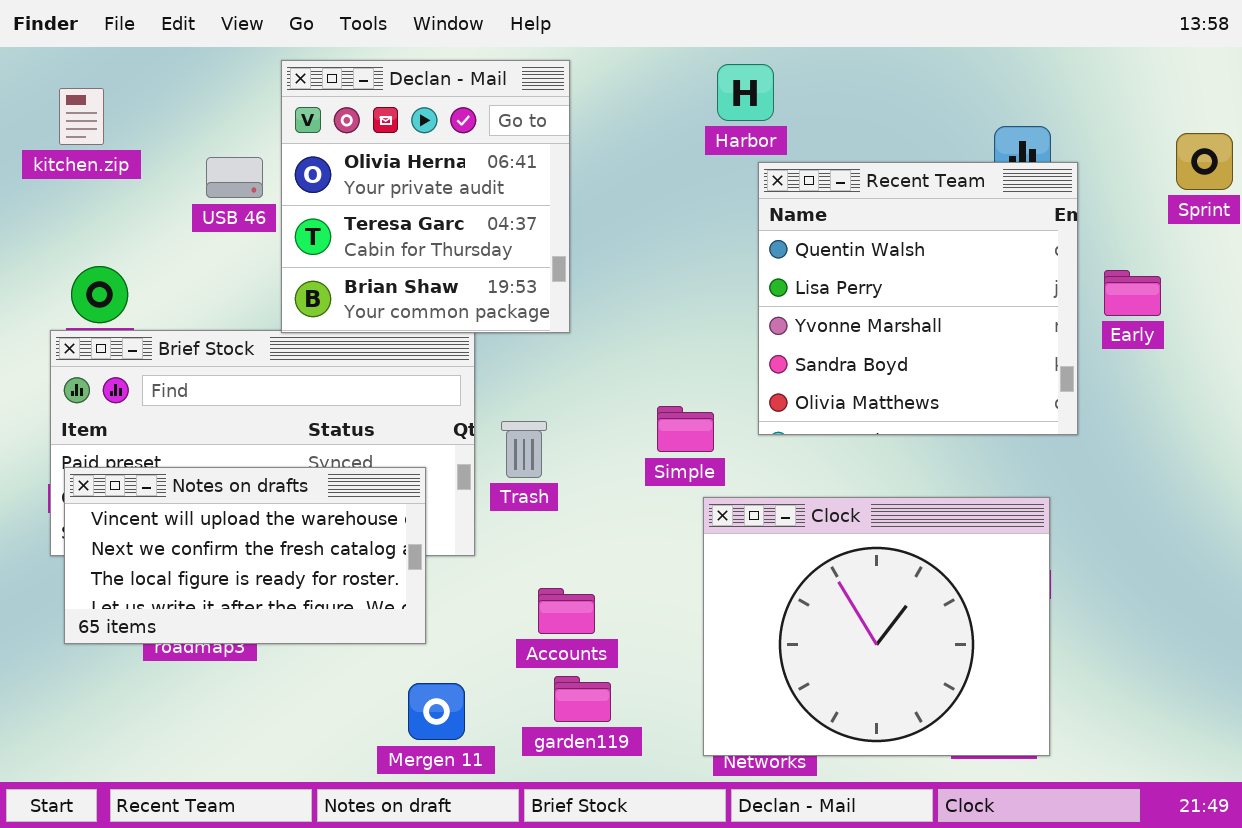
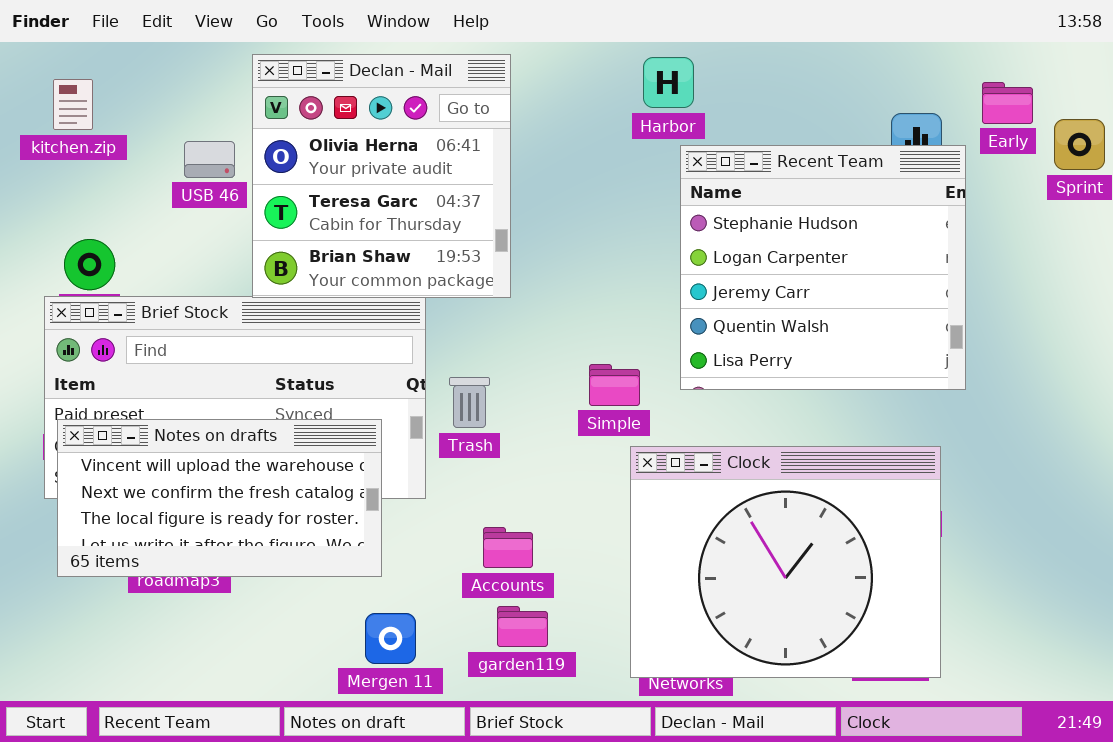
Recent Team: [758,162,1078,435] -> [680,145,966,390], scrolled up 3 rows
Early: [1104,270,1161,316] -> [982,82,1033,124], moved

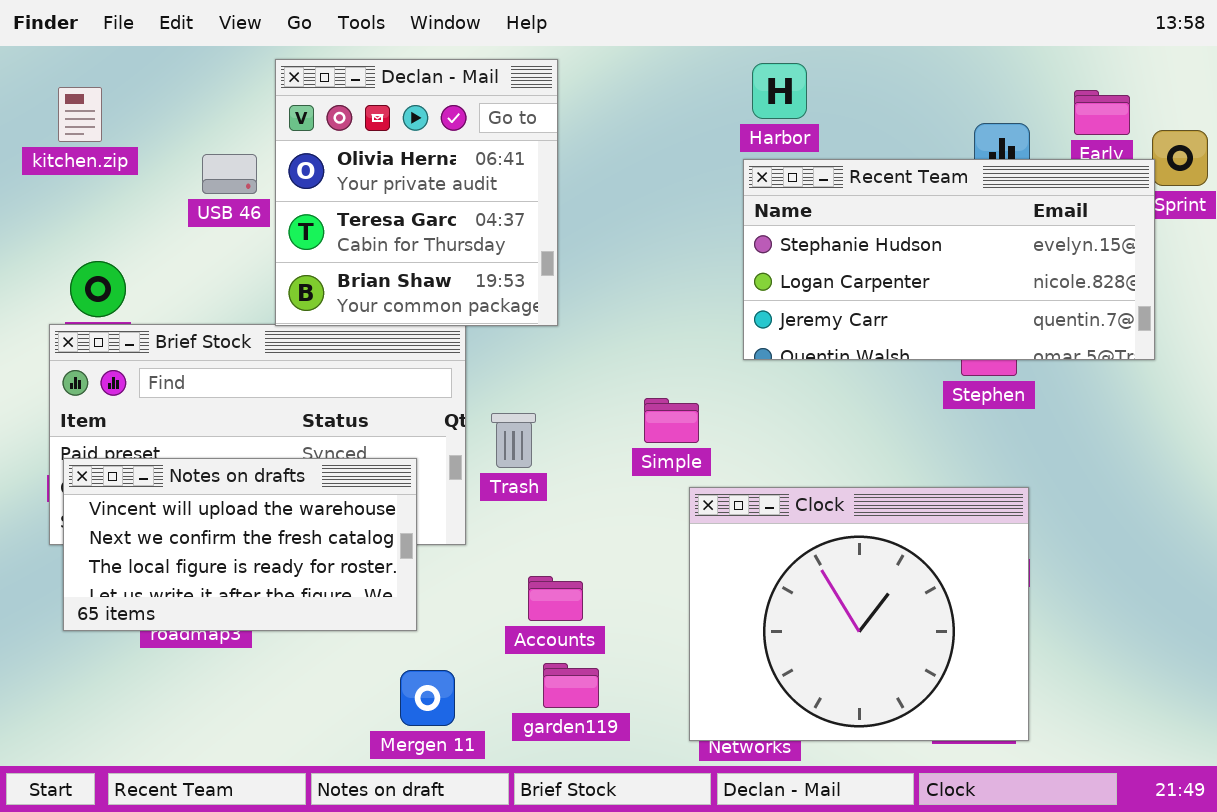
Harbor: [643,57,694,108] -> [752,63,807,119], moved
Recent Team: [680,145,966,390] -> [743,159,1155,360], resized

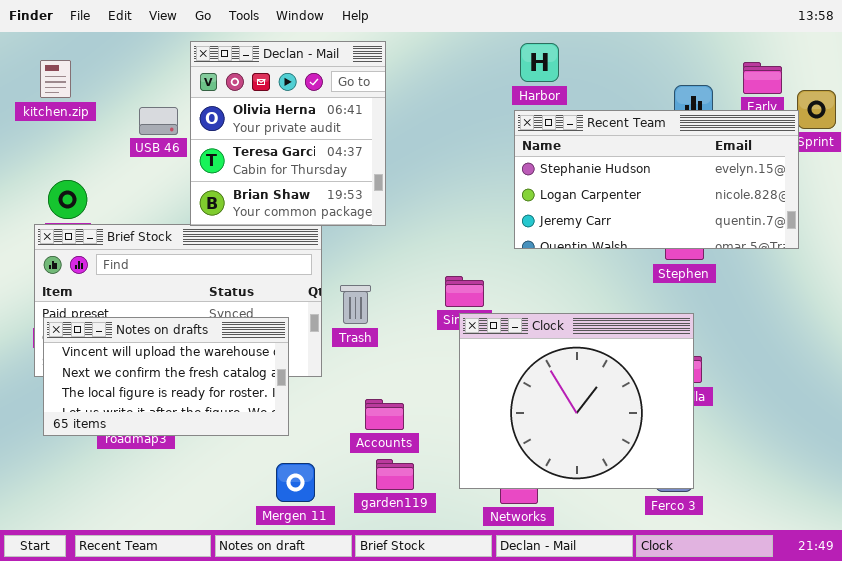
Clock: [689,487,1029,741] -> [459,313,694,489], moved

